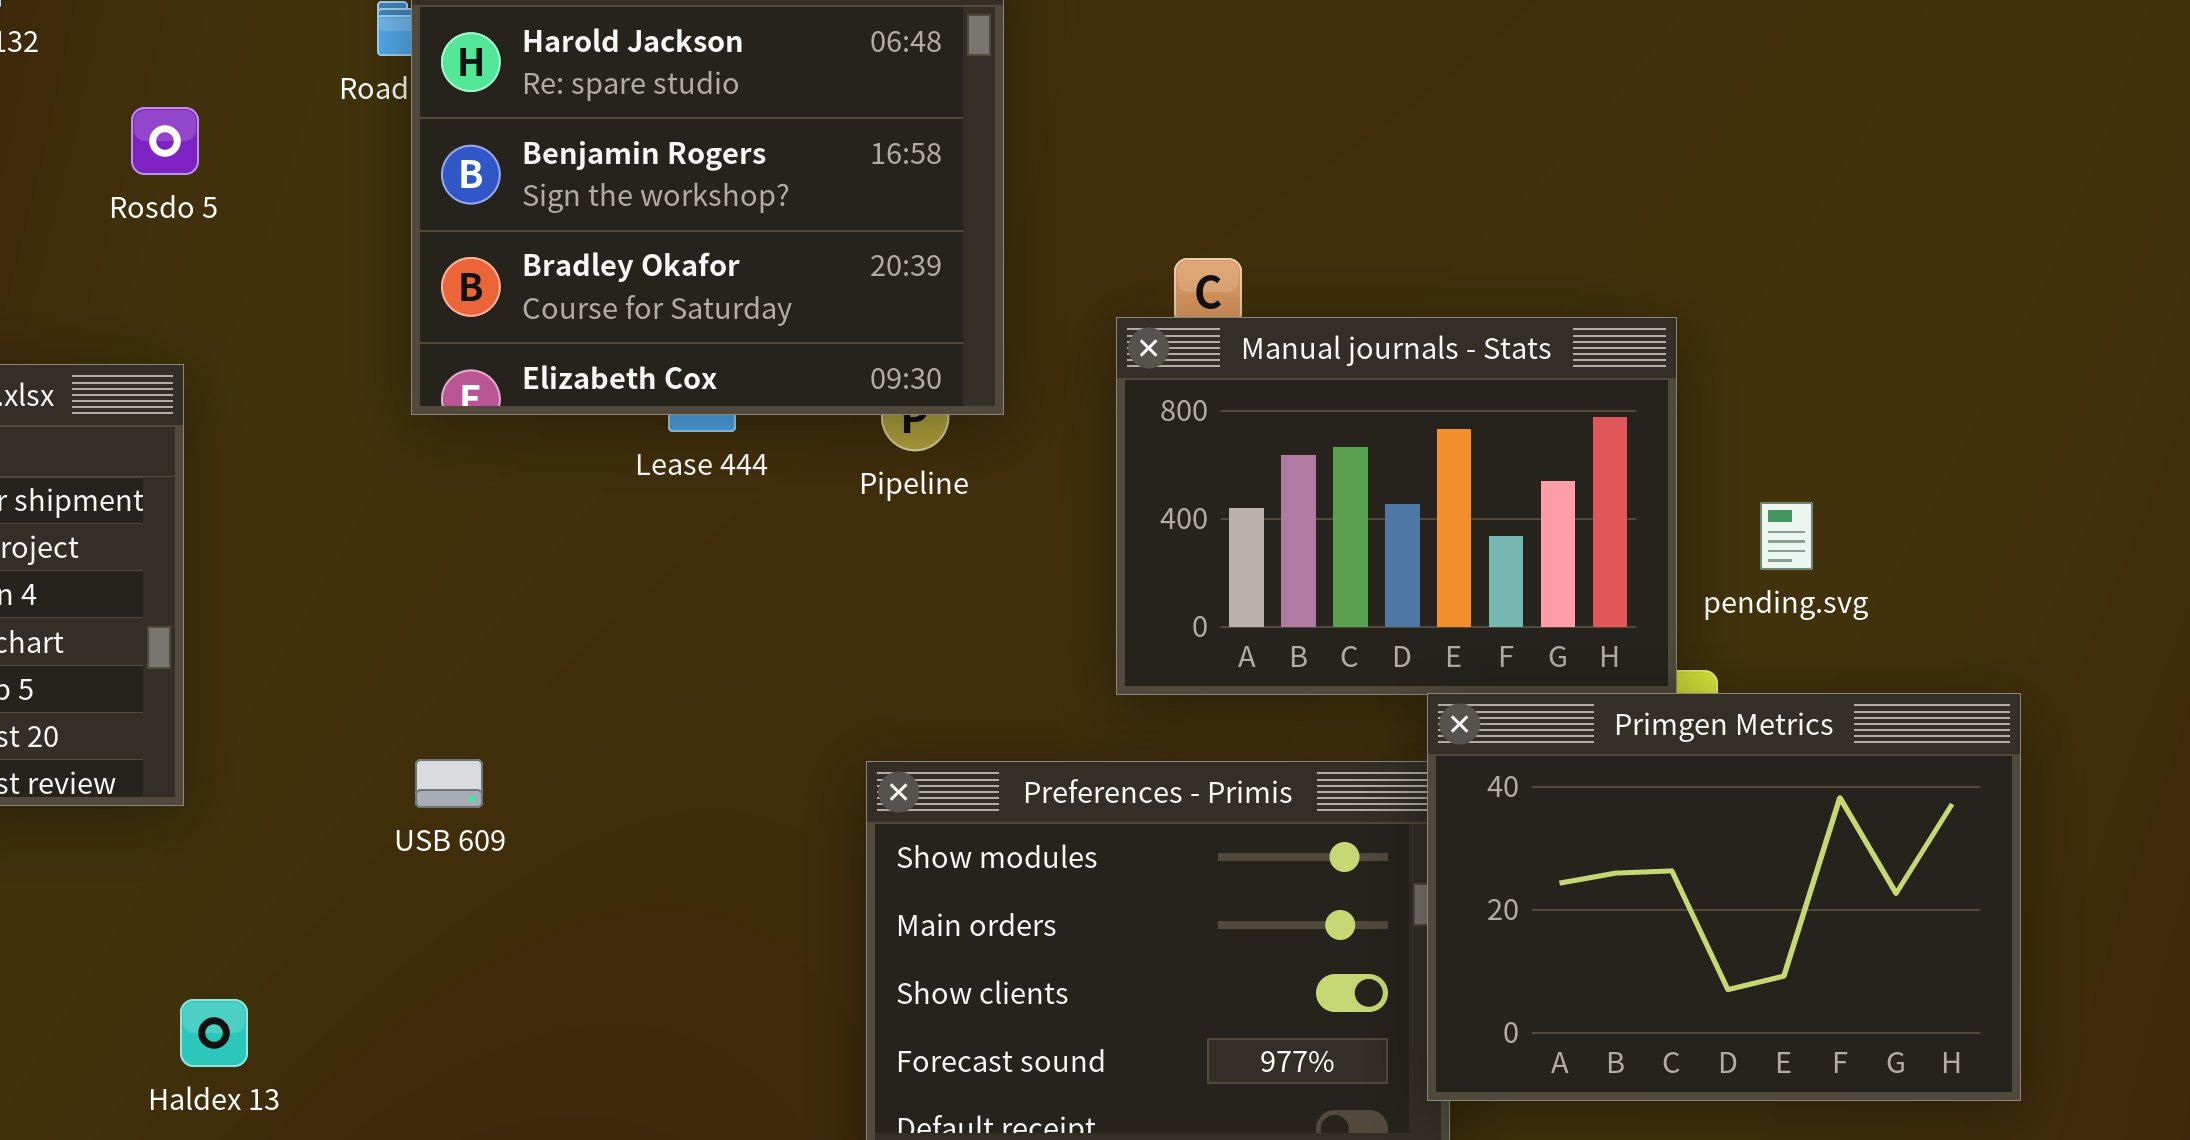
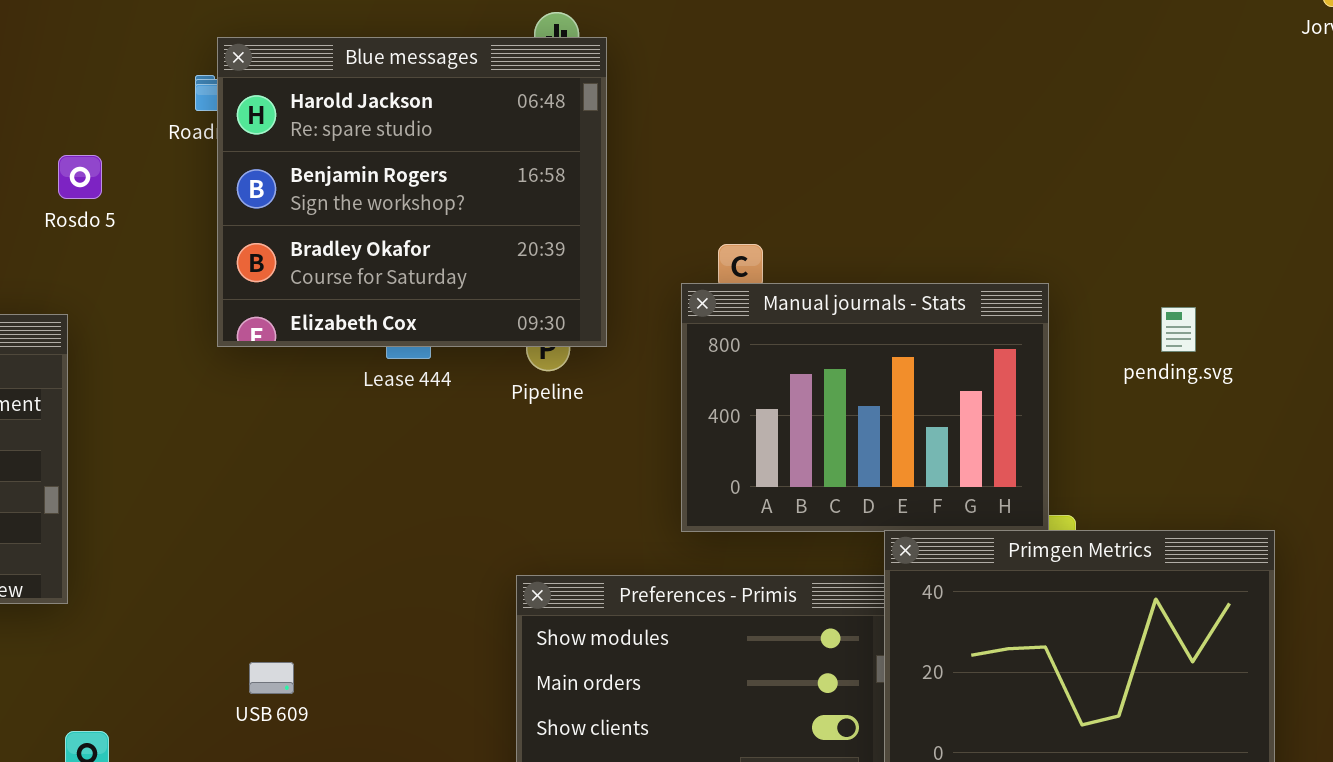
Rosdo 5: [131,107,199,175] -> [58,155,102,199], moved
pending.svg: [1760,502,1813,570] -> [1161,307,1196,352], moved
USB 609: [415,759,483,808] -> [249,662,294,694], moved

